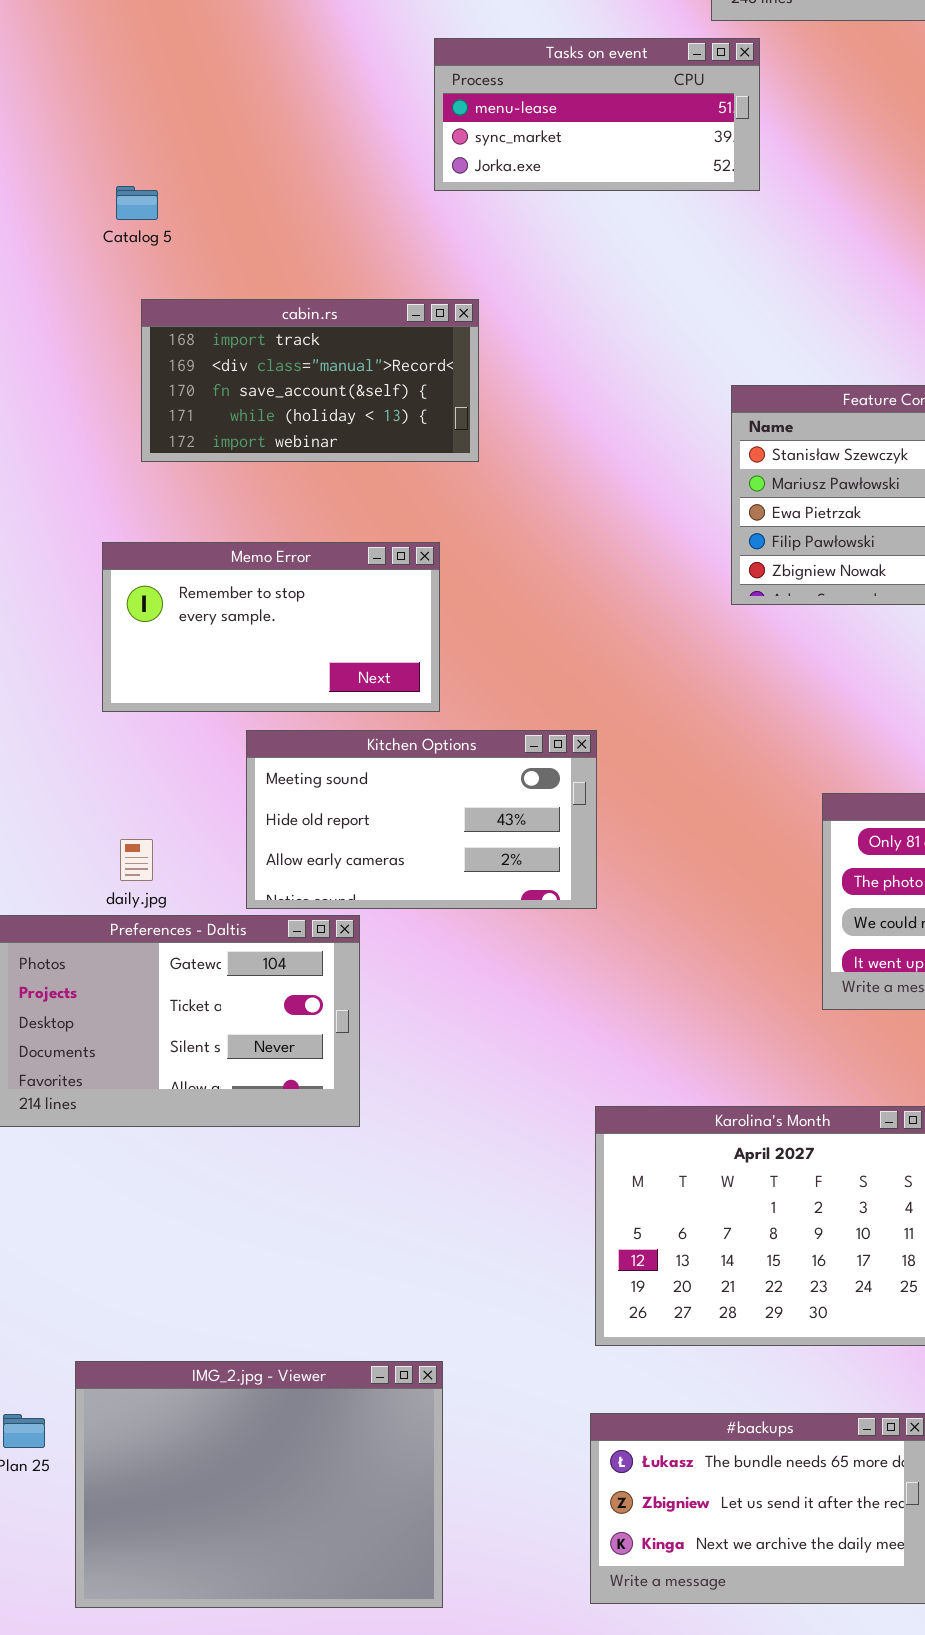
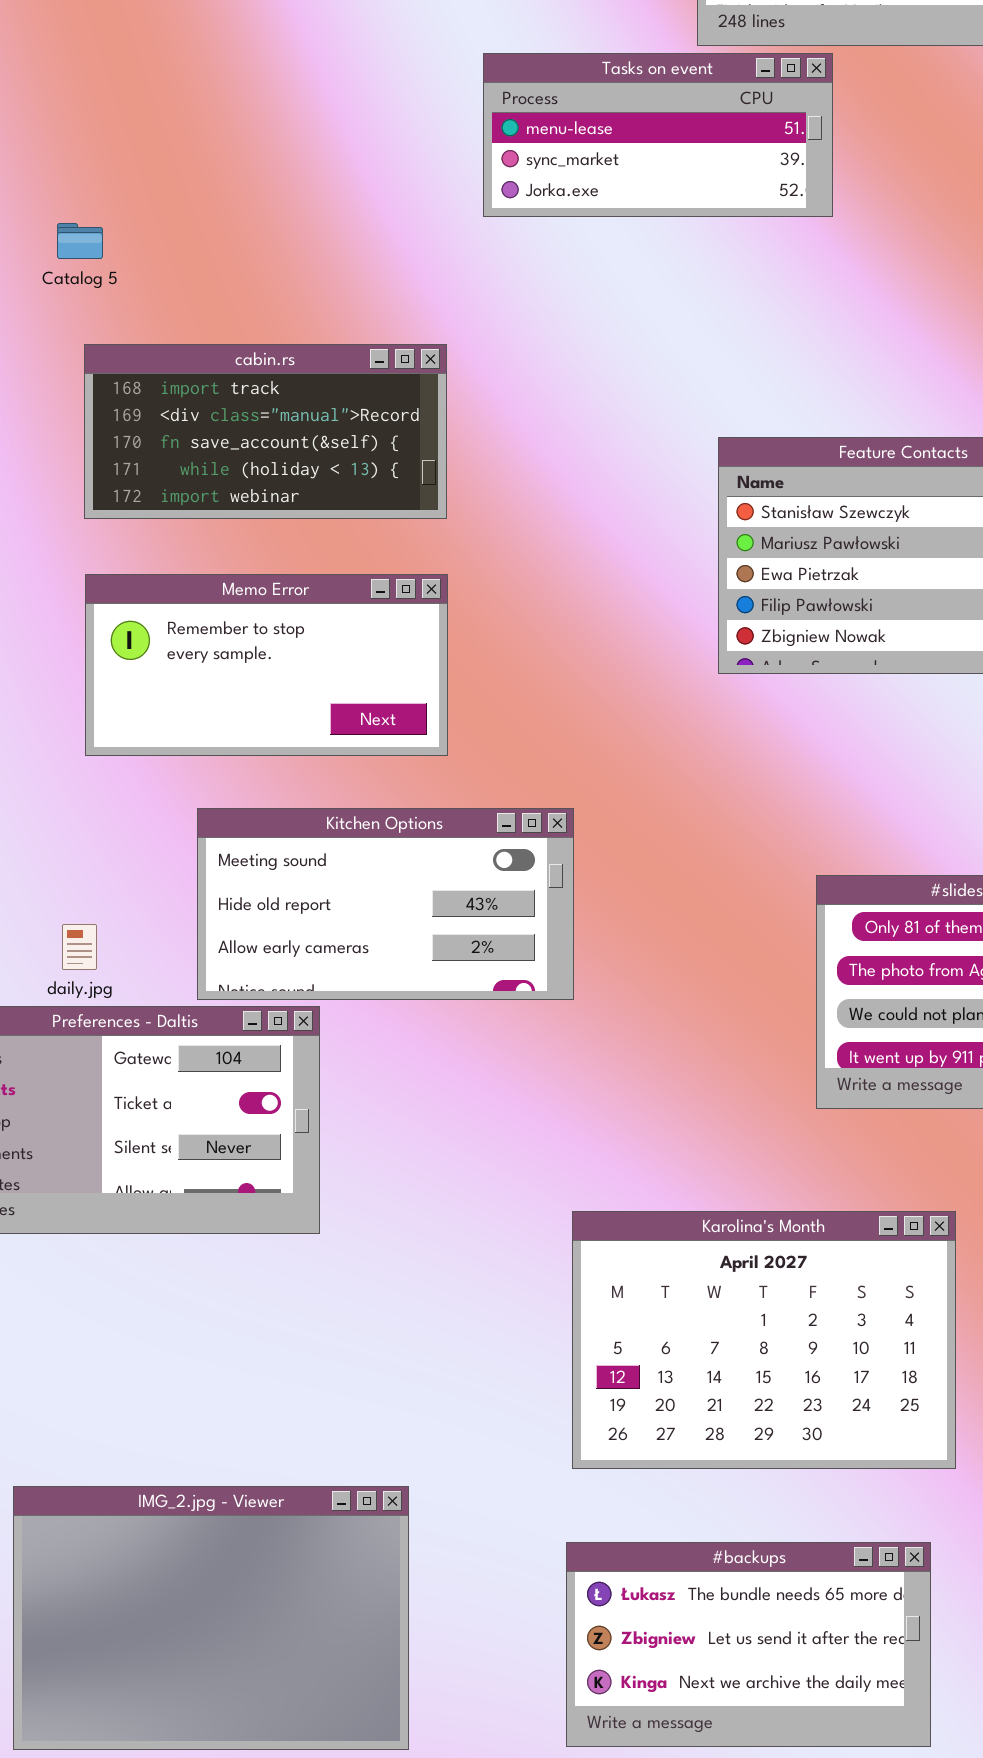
Tasks on event: [434,38,760,191] -> [483,53,833,217], moved
Memo Error: [102,542,440,712] -> [85,574,448,756], moved

